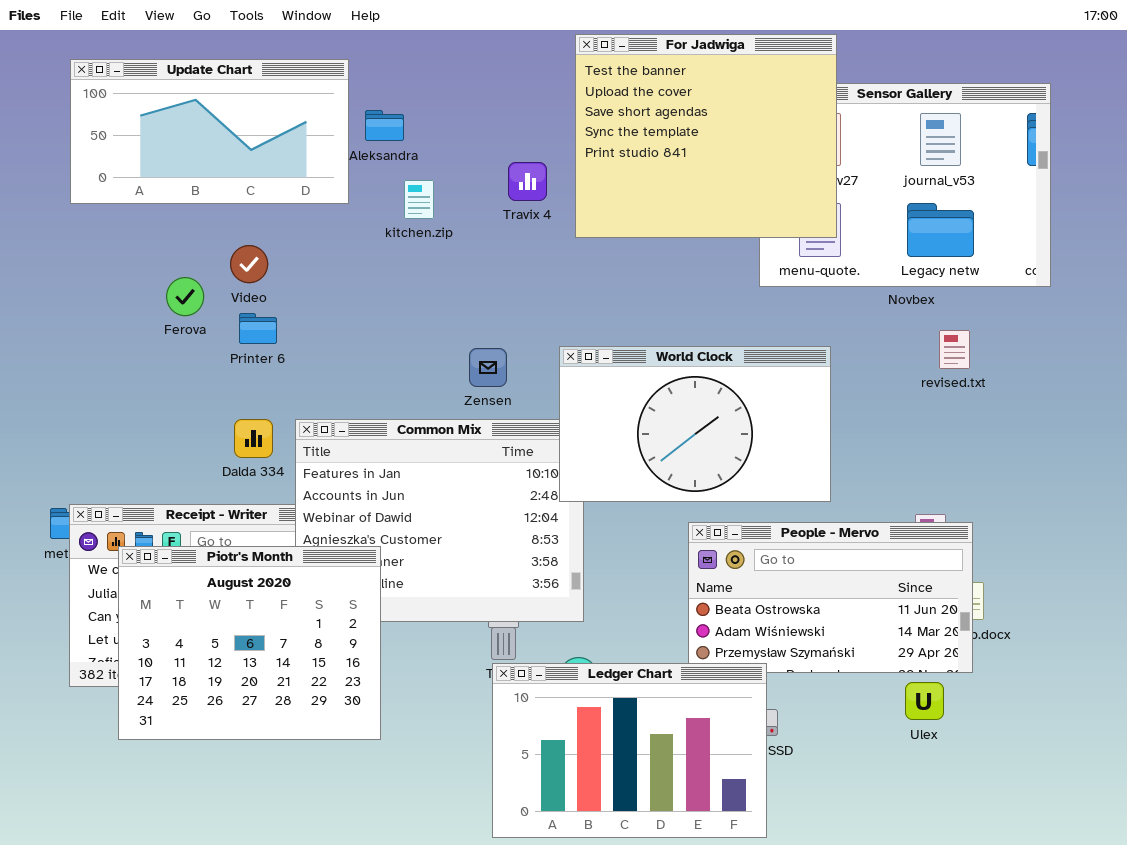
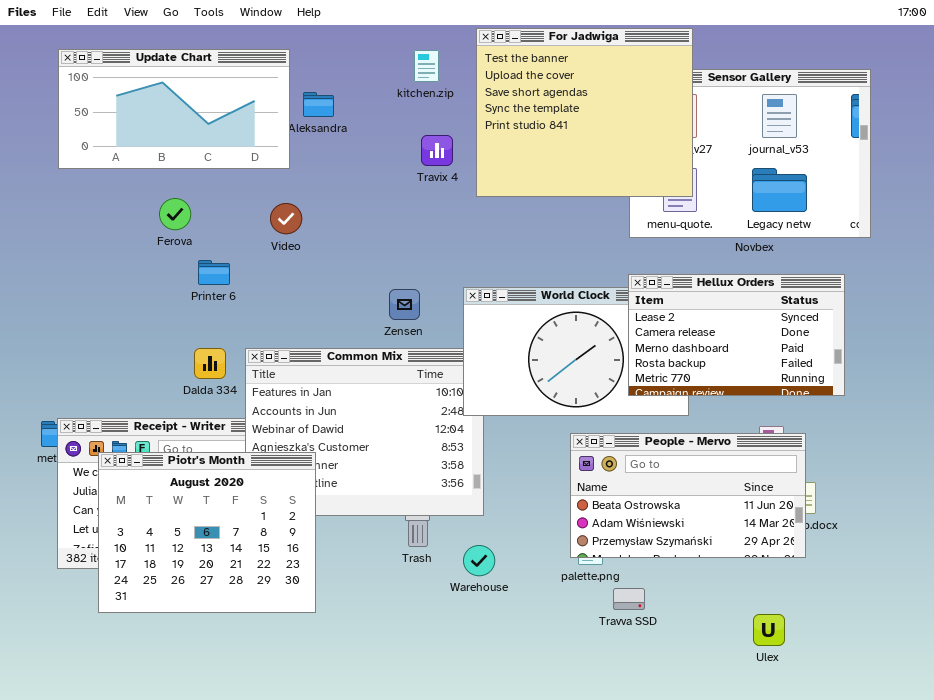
kitchen.zip: [404,180,434,219] -> [414,50,439,82], moved
Video: [230,245,268,283] -> [270,203,302,234], moved
Ferova: [166,277,204,316] -> [159,198,191,230], moved
Hellux Orders: none -> [628,274,845,396], opened
Ledger Chart: [492,663,767,838] -> none, closed
Ulex: [905,682,944,720] -> [753,614,785,646], moved

